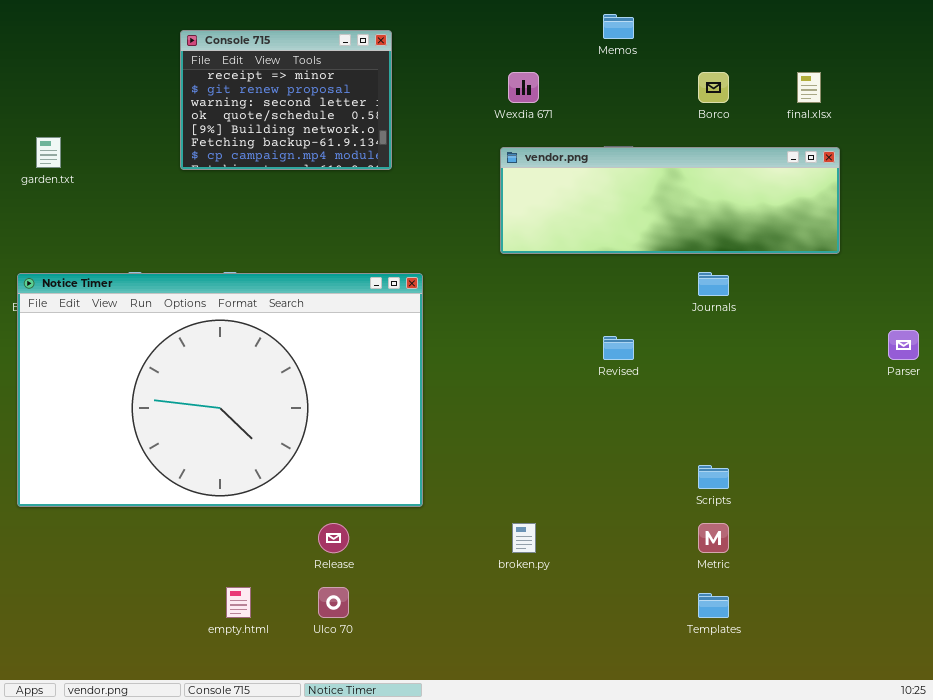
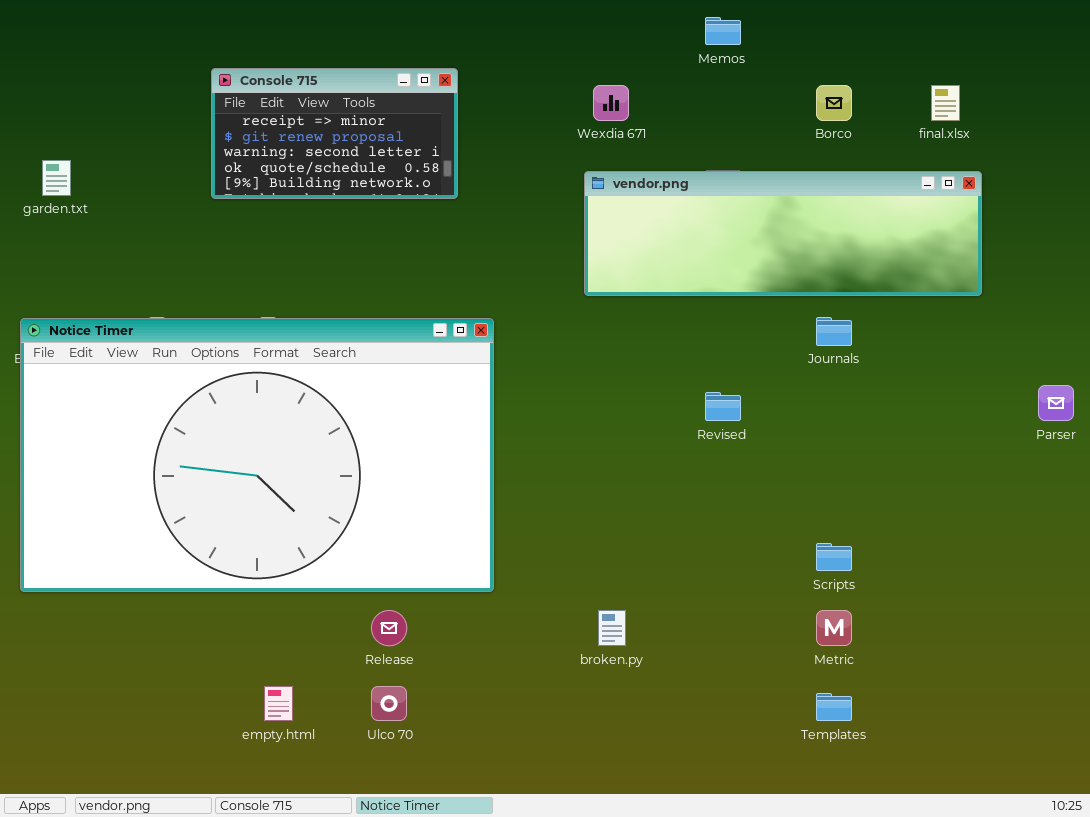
Console 715: [180,30,392,170] -> [211,68,458,199], resized

